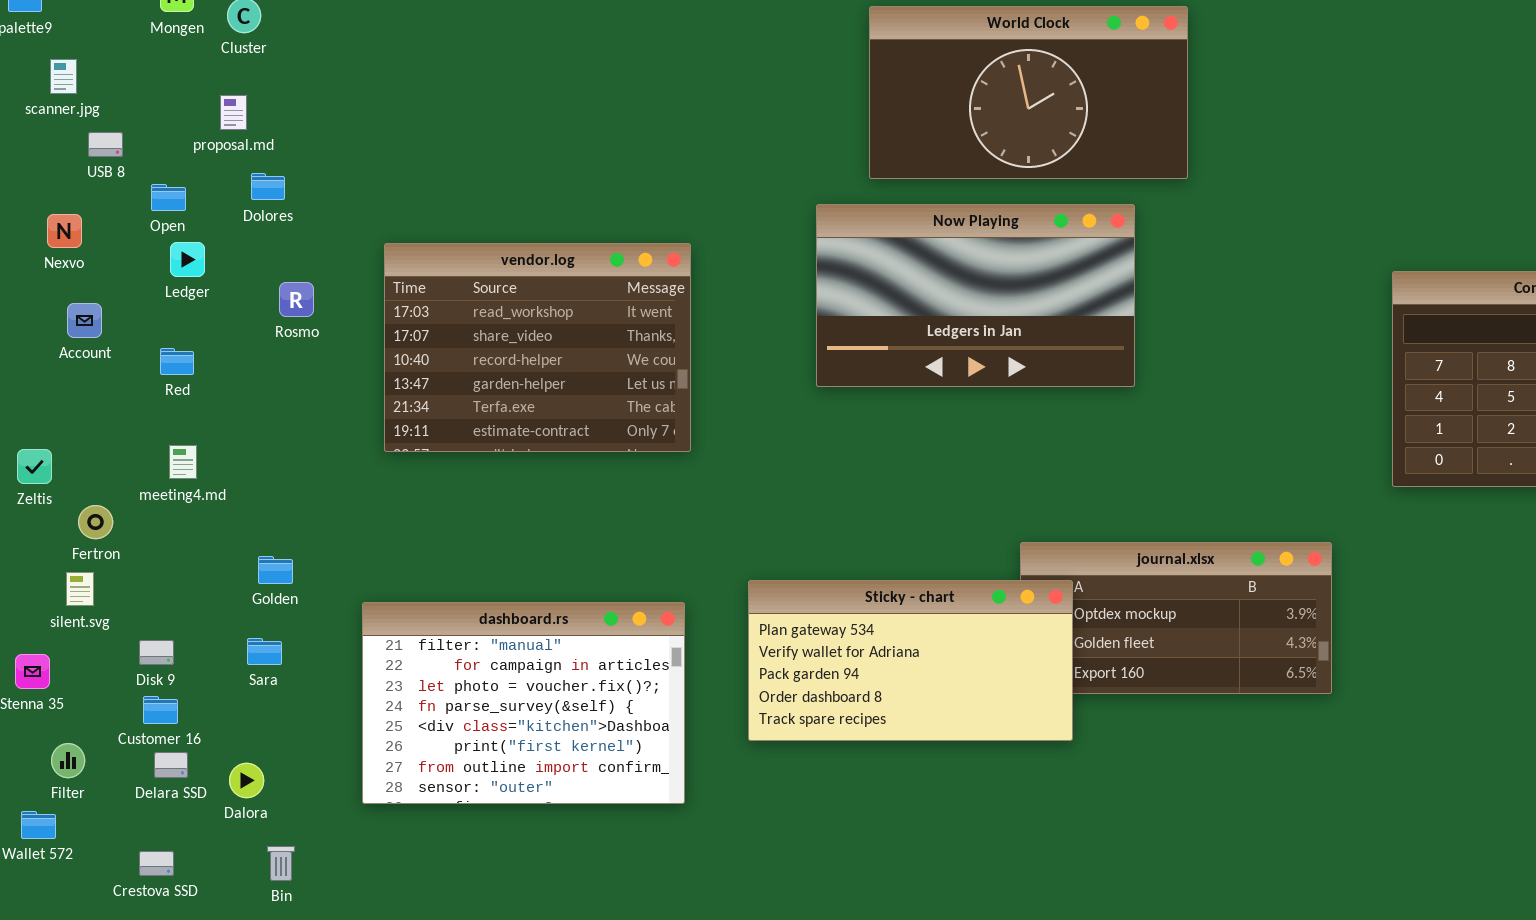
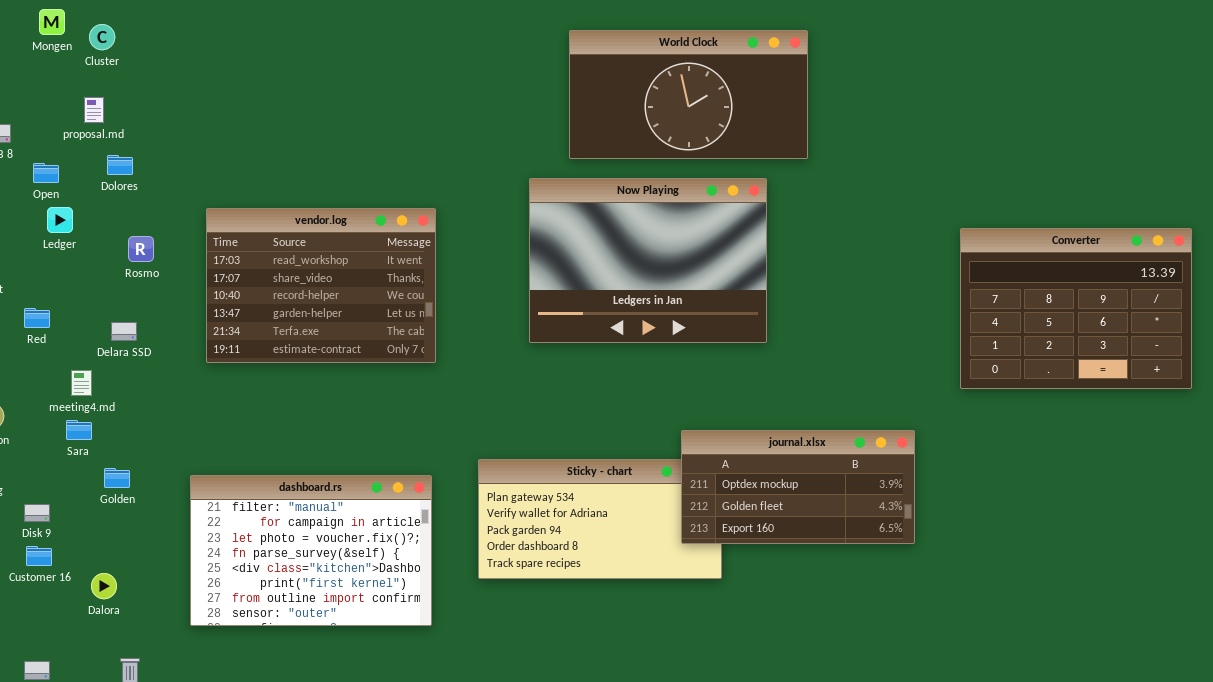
Now Playing: [816,204,1135,387] -> [529,178,767,343], resized
Red: [160,348,194,375] -> [24,308,50,328], moved
meeting4.md: [169,445,197,479] -> [71,370,92,396], moved
journal.xlsx: [1020,542,1332,694] -> [681,430,915,544], raised
Golden: [258,556,293,584] -> [104,468,130,488], moved
Sara: [247,638,282,665] -> [66,420,92,440], moved
Delara SSD: [154,752,188,778] -> [111,322,137,341], moved
Dalora: [229,763,264,798] -> [91,573,117,599], moved

